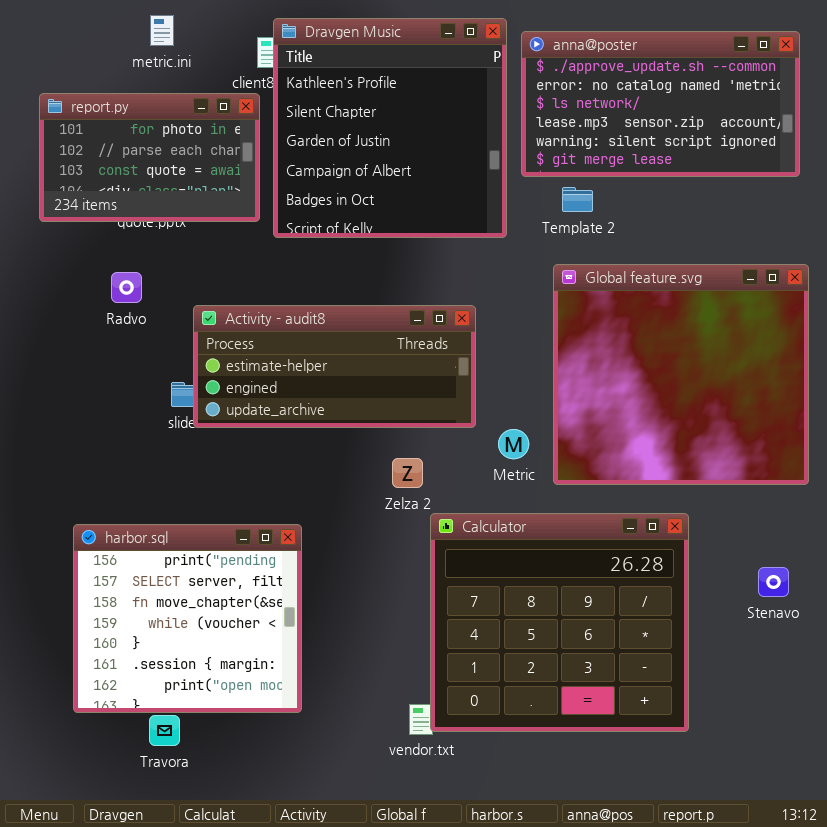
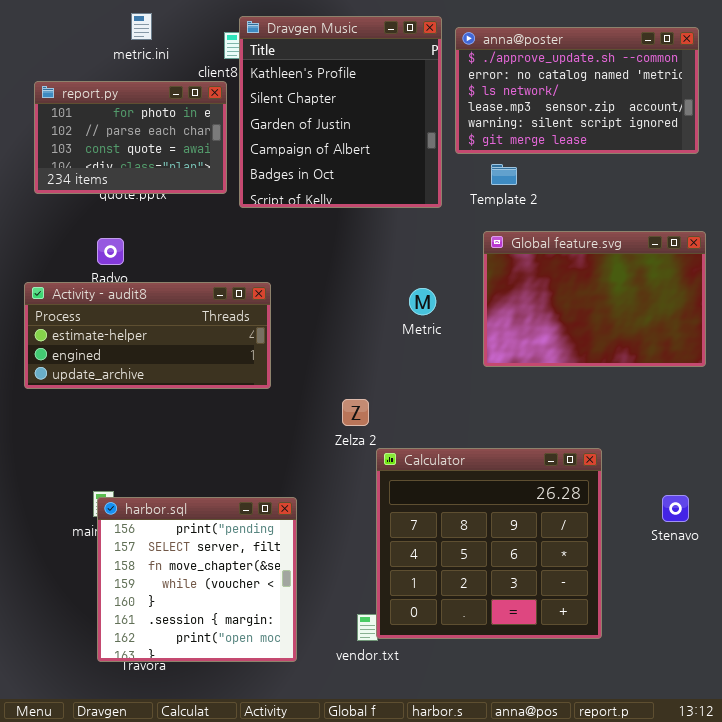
Global feature.svg: [553,264,809,485] -> [483,231,706,367], resized
Activity - audit8: [193,305,476,428] -> [24,282,271,389], moved
Metric: [498,429,529,459] -> [409,288,436,315], moved
harbor.sql: [73,524,302,713] -> [97,497,297,662], moved

